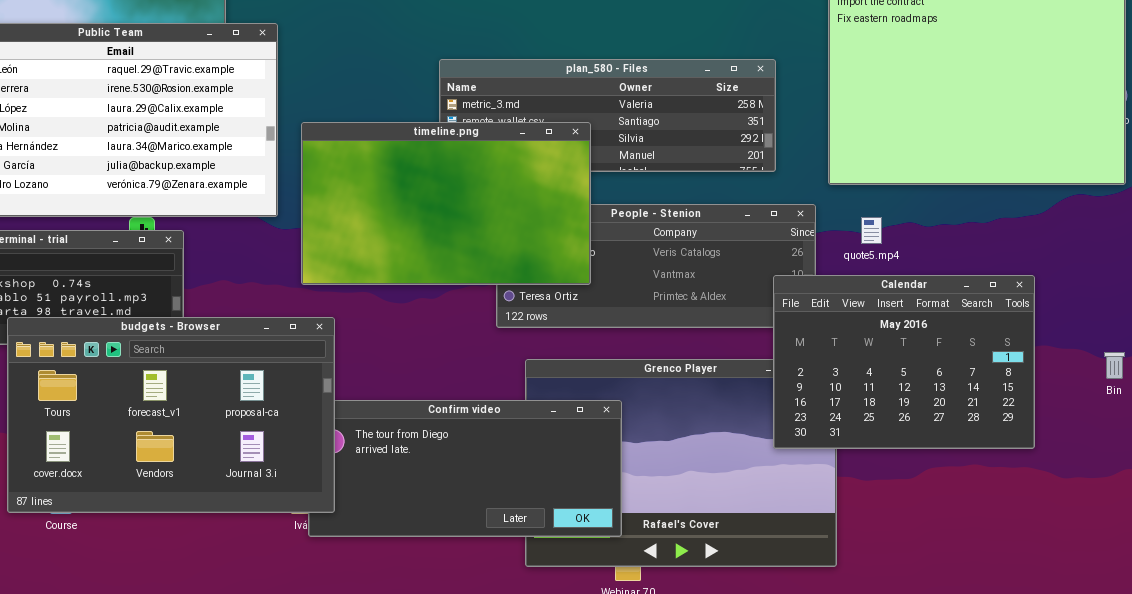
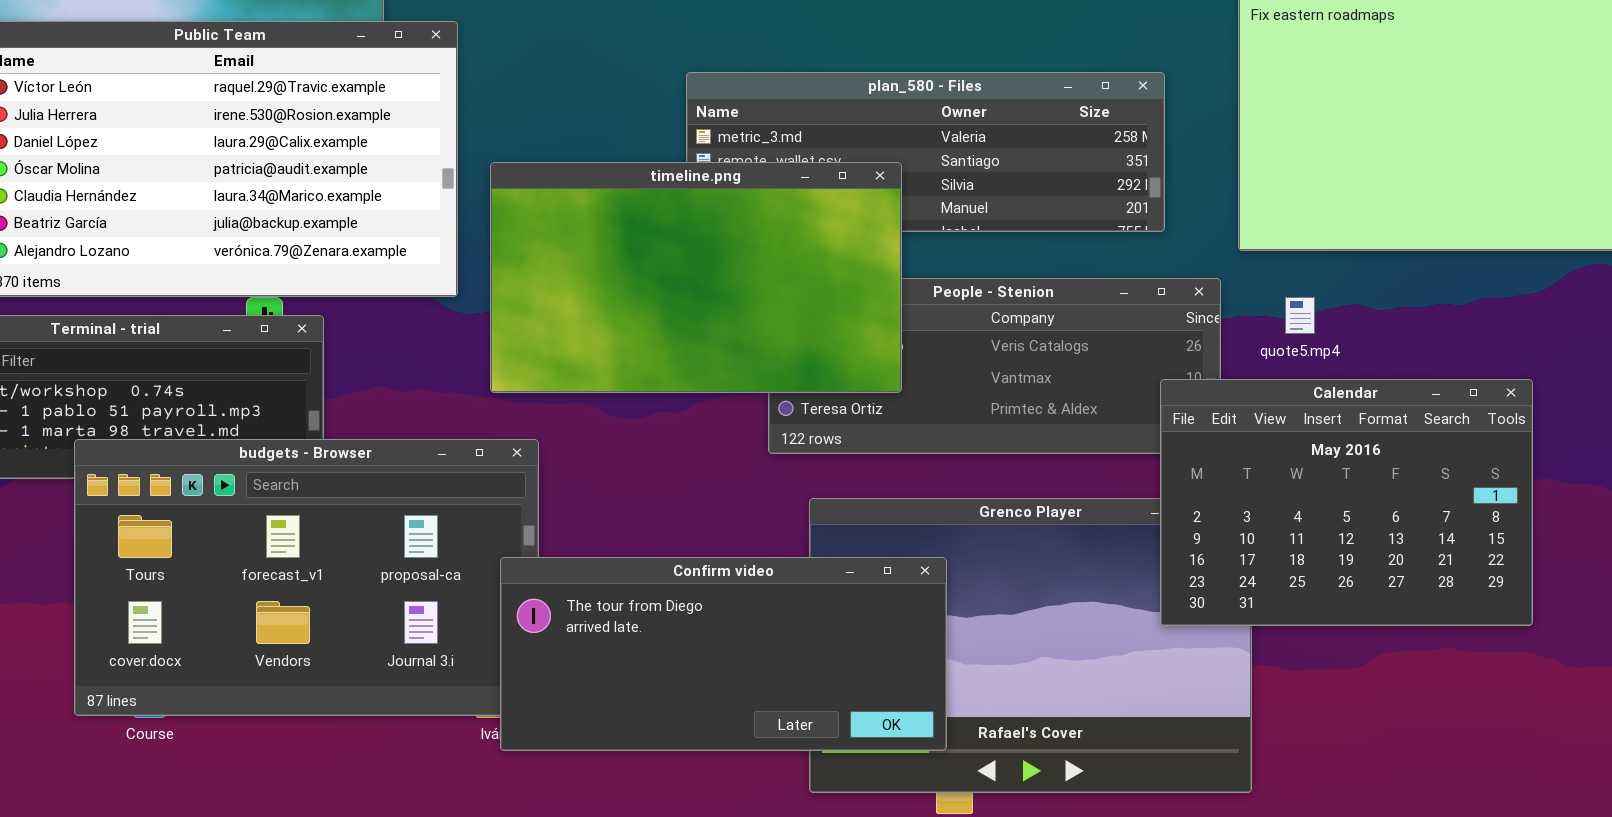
Confirm video: [308,400,622,537] -> [500,557,947,751], raised

